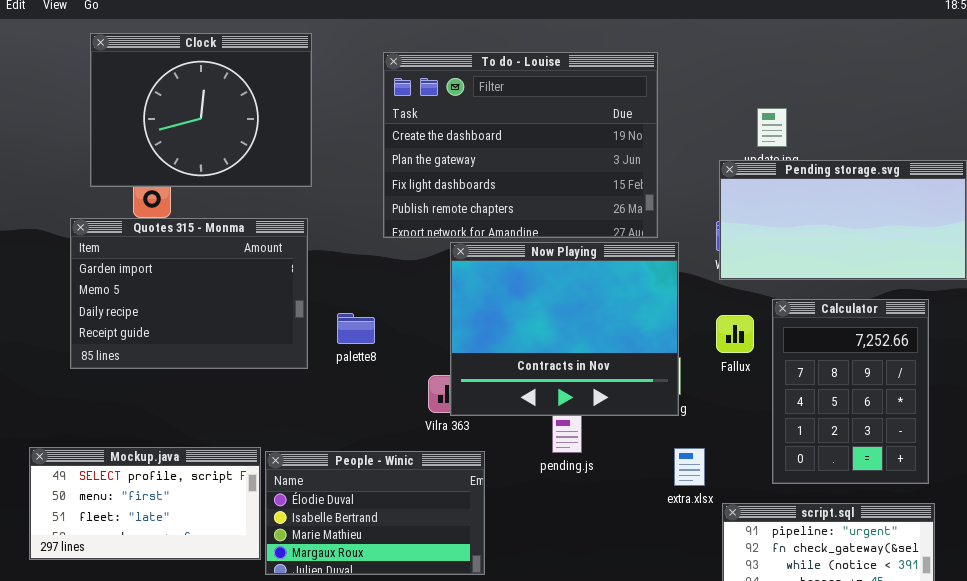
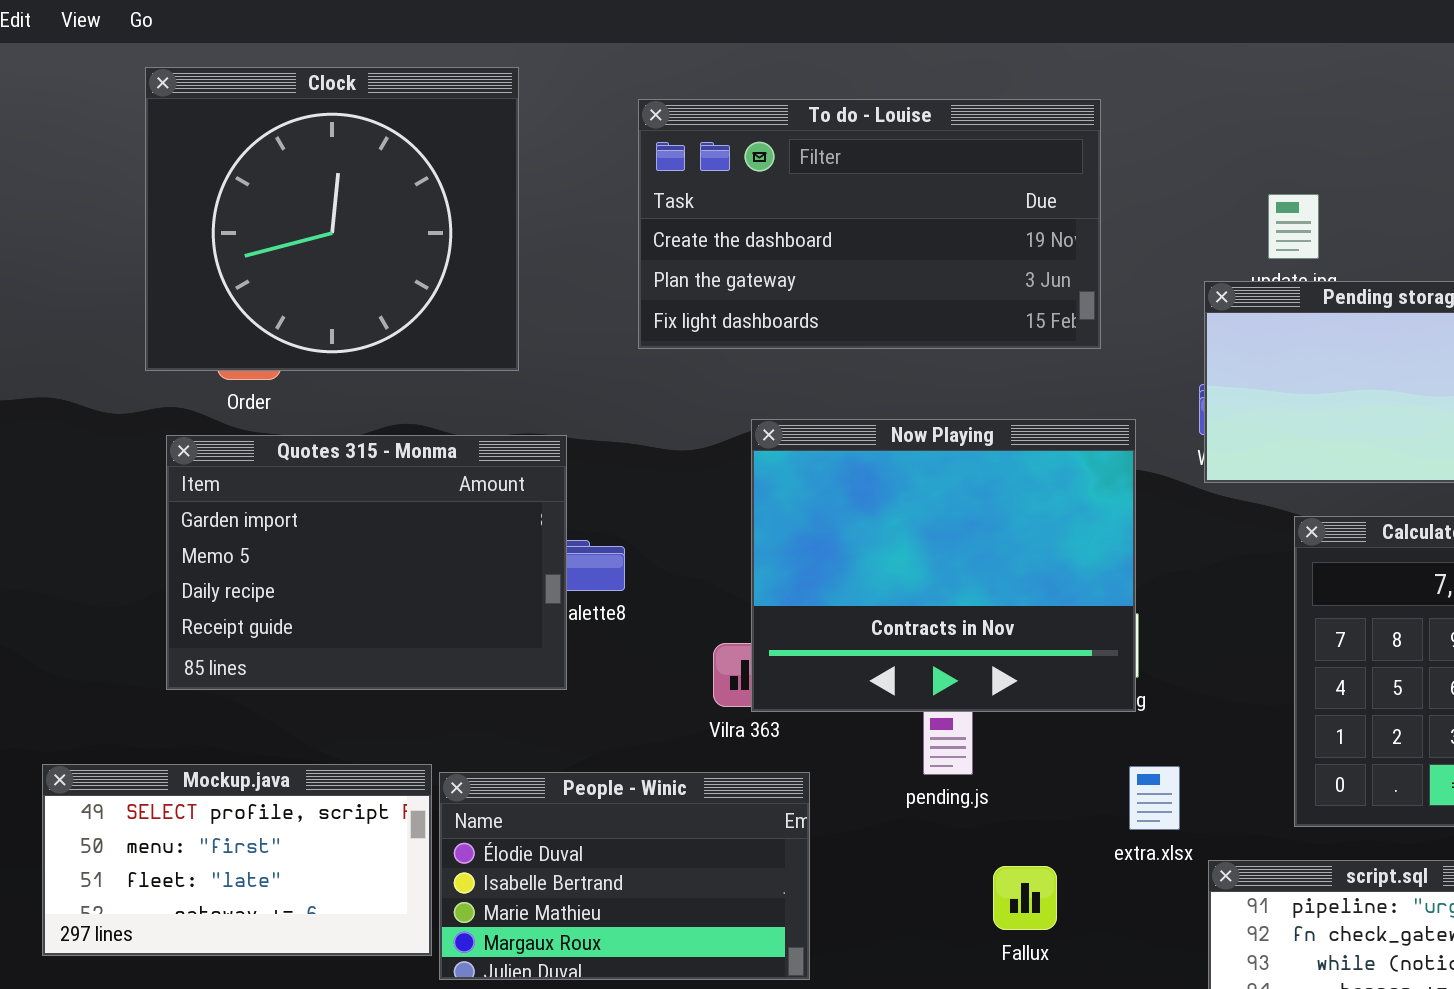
Clock: [90,33,312,187] -> [145,67,519,371], resized
To do - Louise: [383,52,658,238] -> [638,99,1101,349], resized
Quotes 315 - Monma: [70,218,308,369] -> [166,435,567,690], moved
Fallux: [716,315,754,353] -> [993,866,1057,930], moved

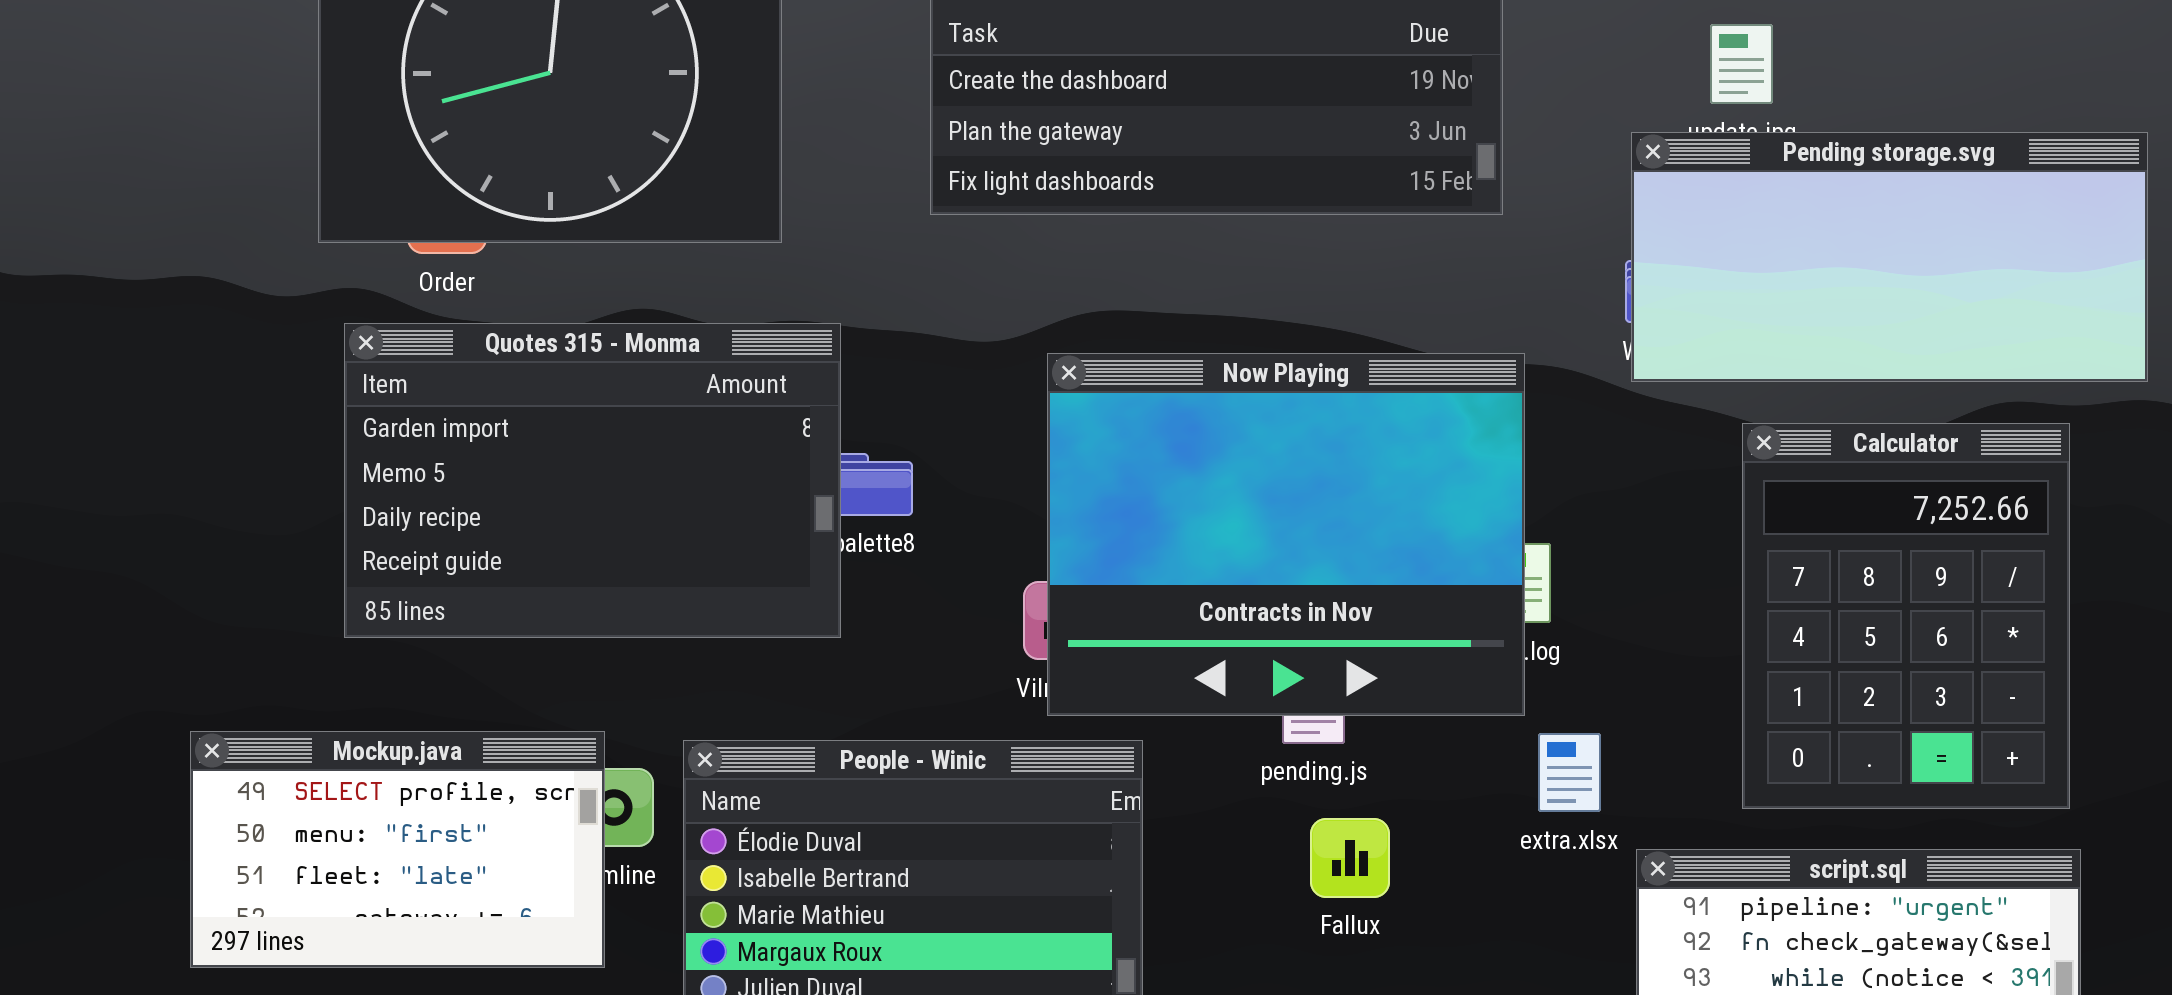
Now Playing: [751,419,1136,712] -> [1047,353,1525,716], moved
Mockup.java: [42,764,432,956] -> [190,731,605,968], resized
Fallux: [993,866,1057,930] -> [1310,818,1390,898], moved

